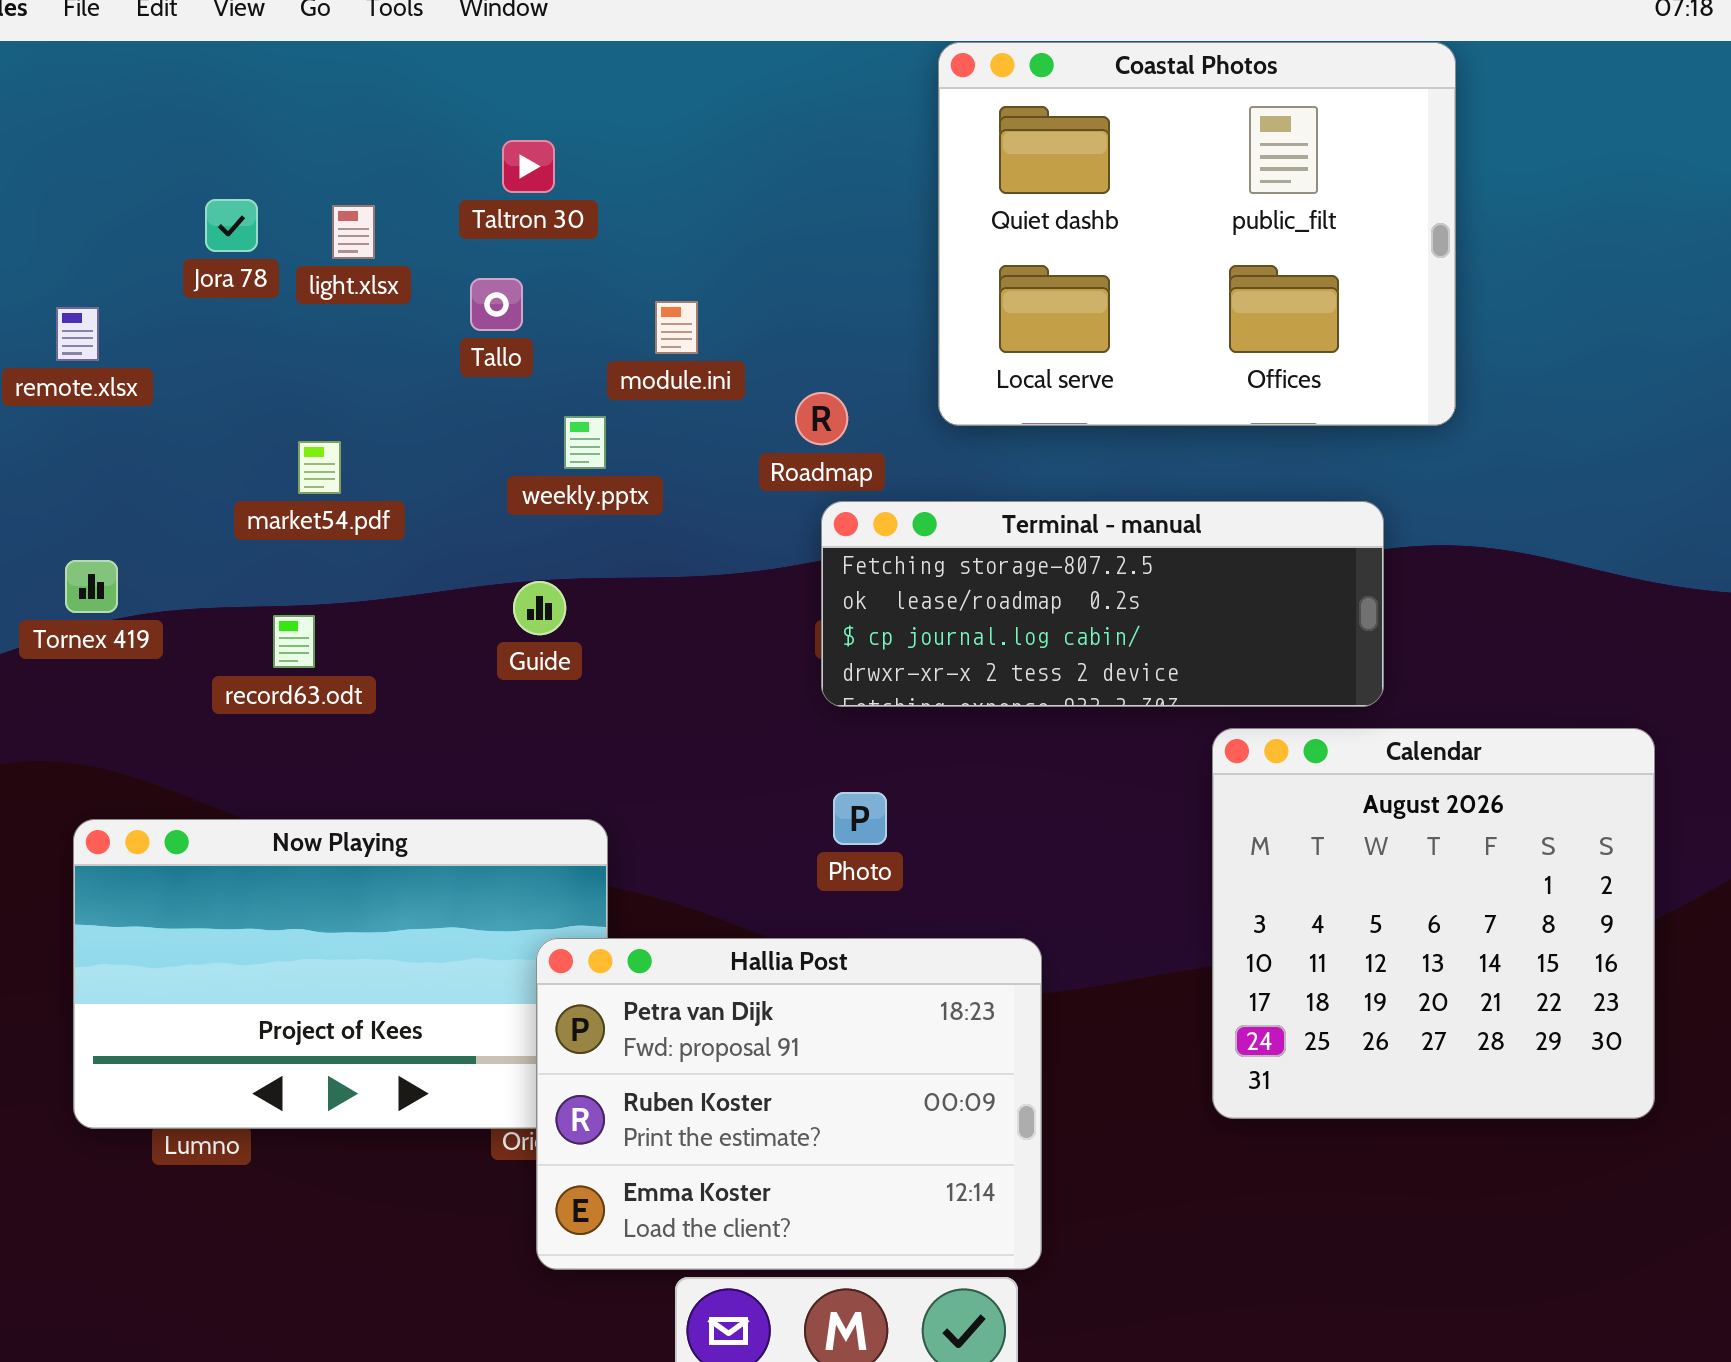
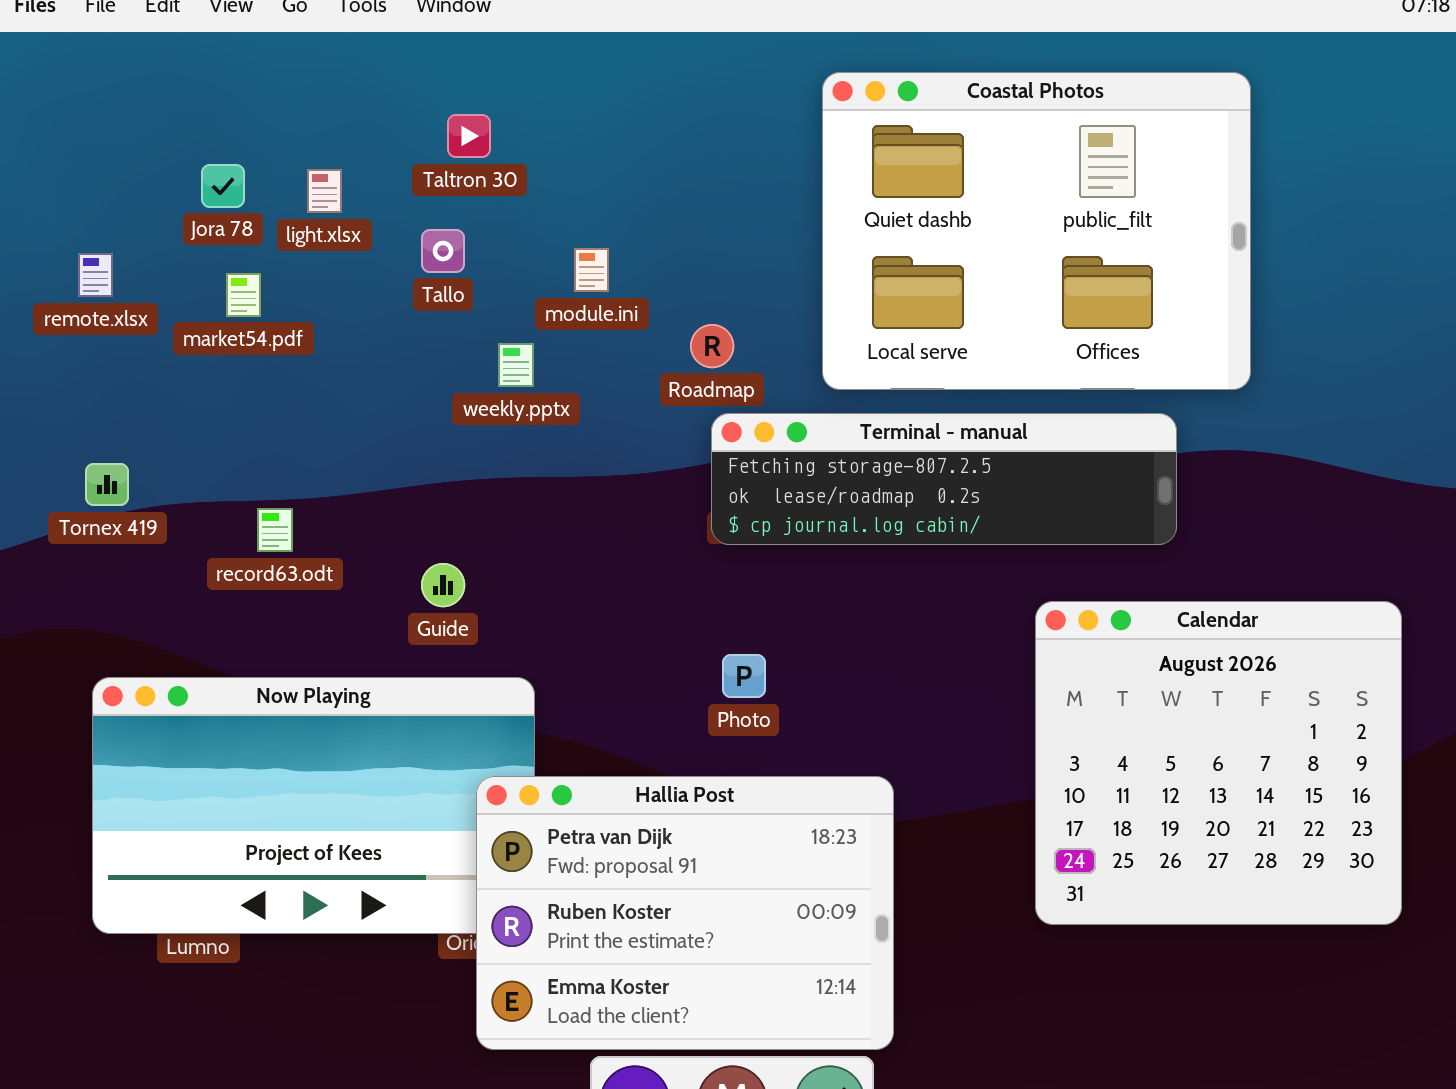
Coastal Photos: [938,42,1456,426] -> [822,72,1251,390], moved
market54.pdf: [298,441,341,494] -> [226,273,261,317], moved
Terminal - manual: [821,501,1384,707] -> [711,413,1177,545], resized
Guide: [513,581,566,635] -> [421,563,465,607], moved

